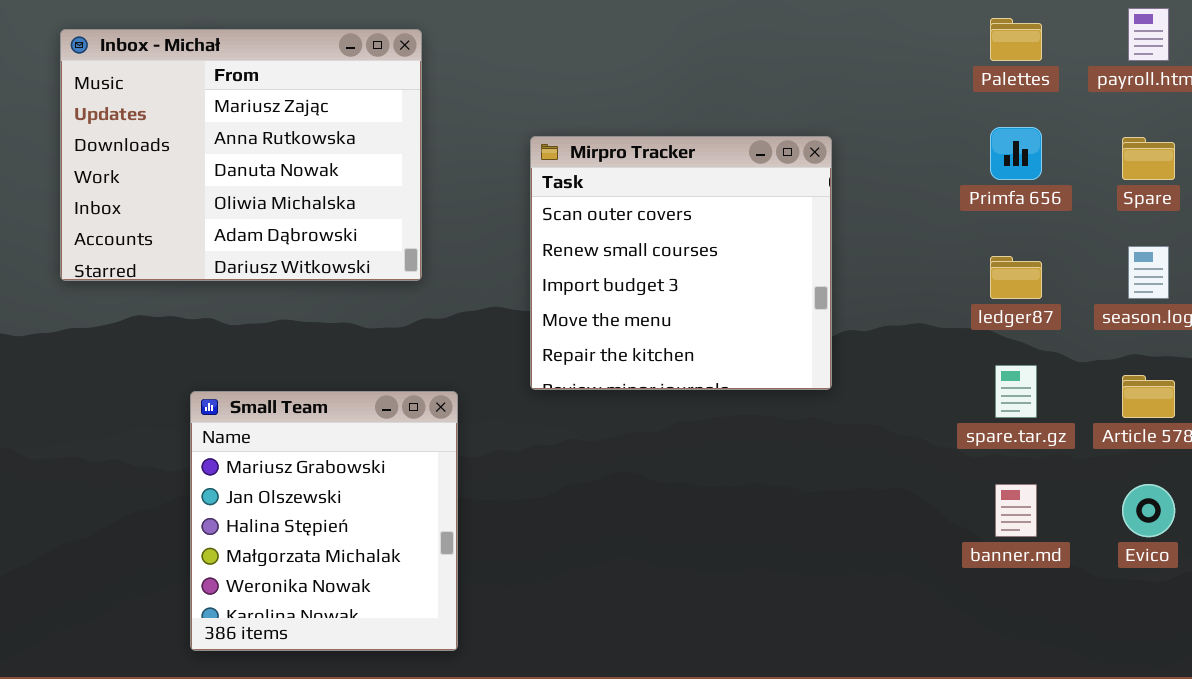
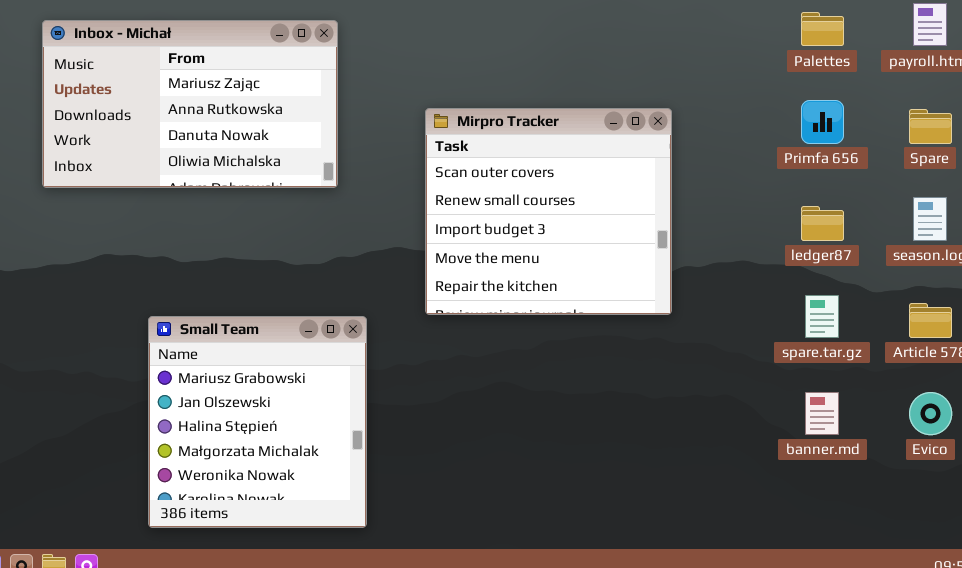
Inbox - Michał: [60,29,422,281] -> [42,20,338,188], resized

